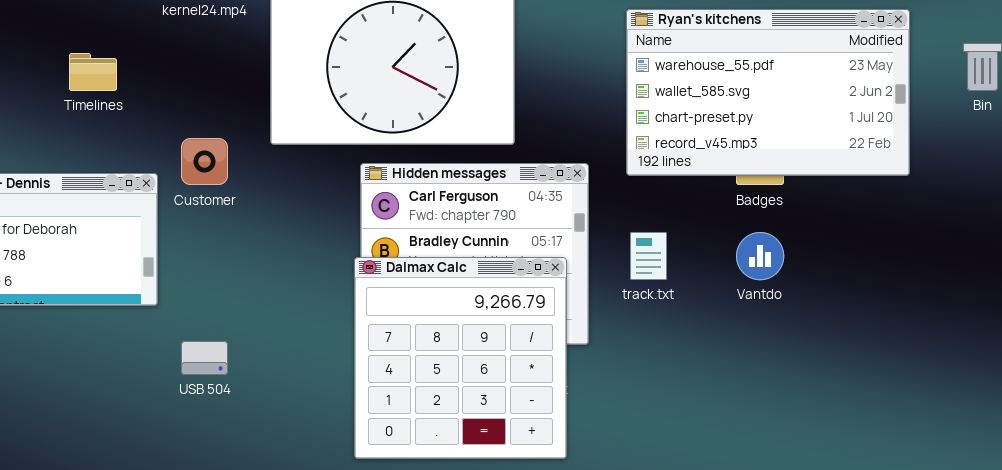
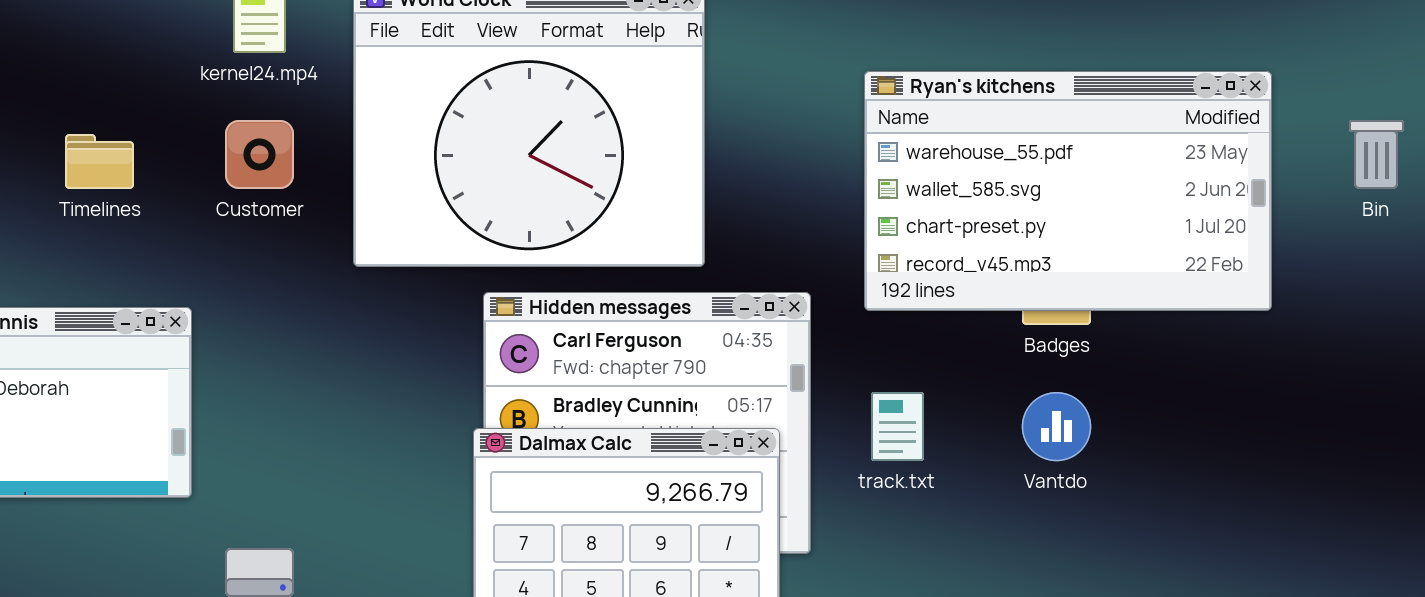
Customer: [181,138,228,185] -> [225,120,294,189], moved

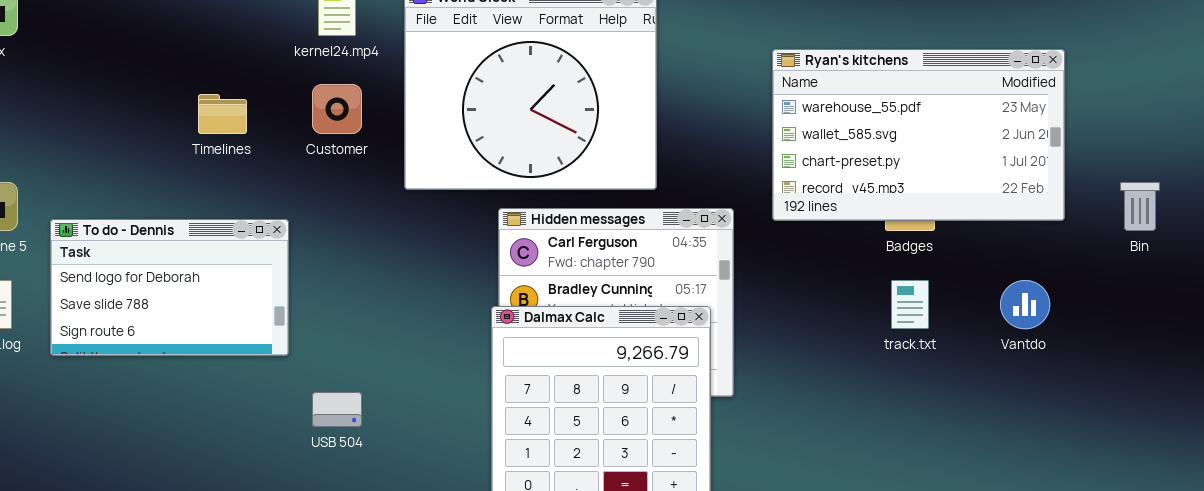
Bin: [1349,120,1404,189] -> [1120,182,1160,231], moved
track.txt: [871,392,924,461] -> [891,280,929,329], moved
Vantdo: [1022,392,1091,461] -> [1000,280,1050,329], moved

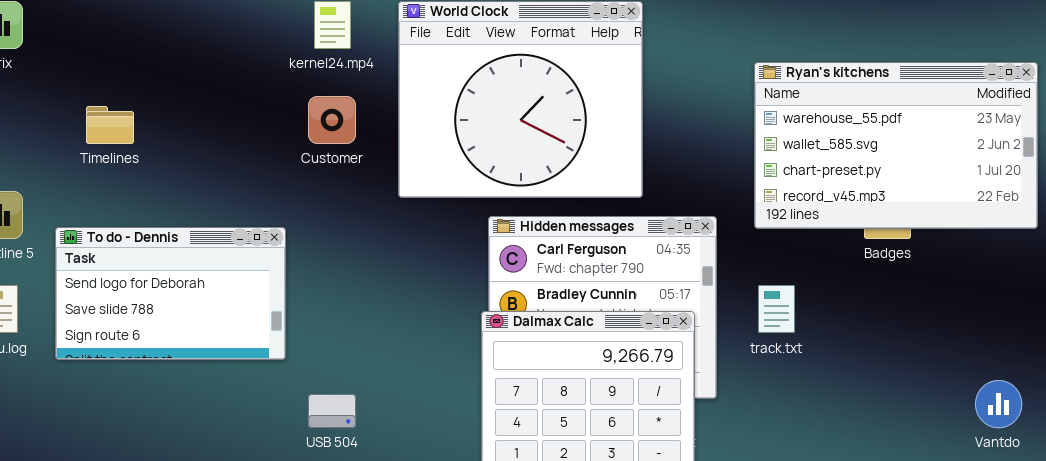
Timelines: [198,94,247,134] -> [86,106,134,144], moved
track.txt: [891,280,929,329] -> [758,285,795,333], moved
Vantdo: [1000,280,1050,329] -> [975,380,1022,428], moved

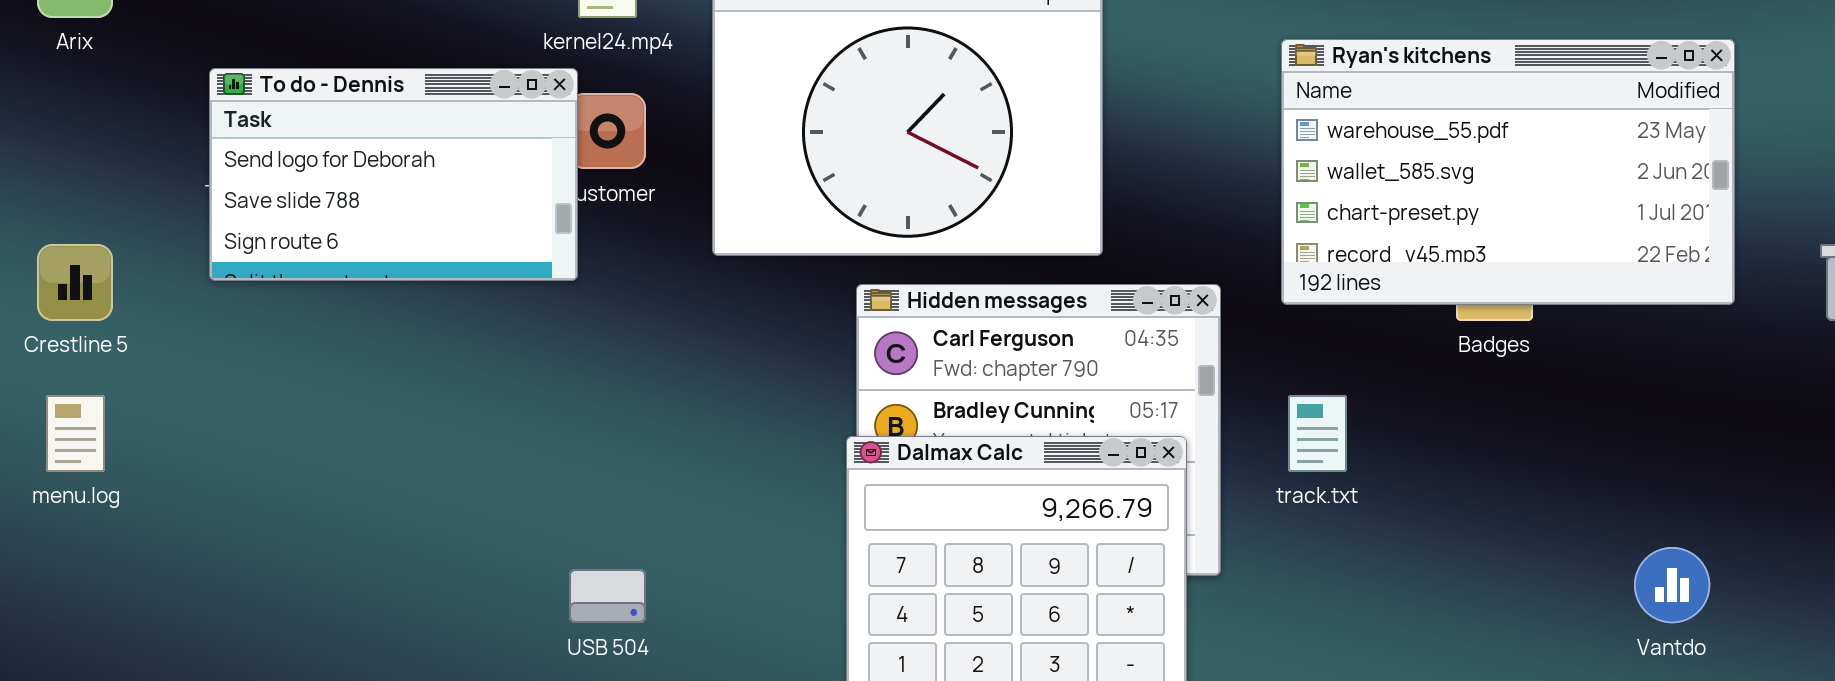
To do - Dennis: [55,227,286,360] -> [209,68,578,281], moved

